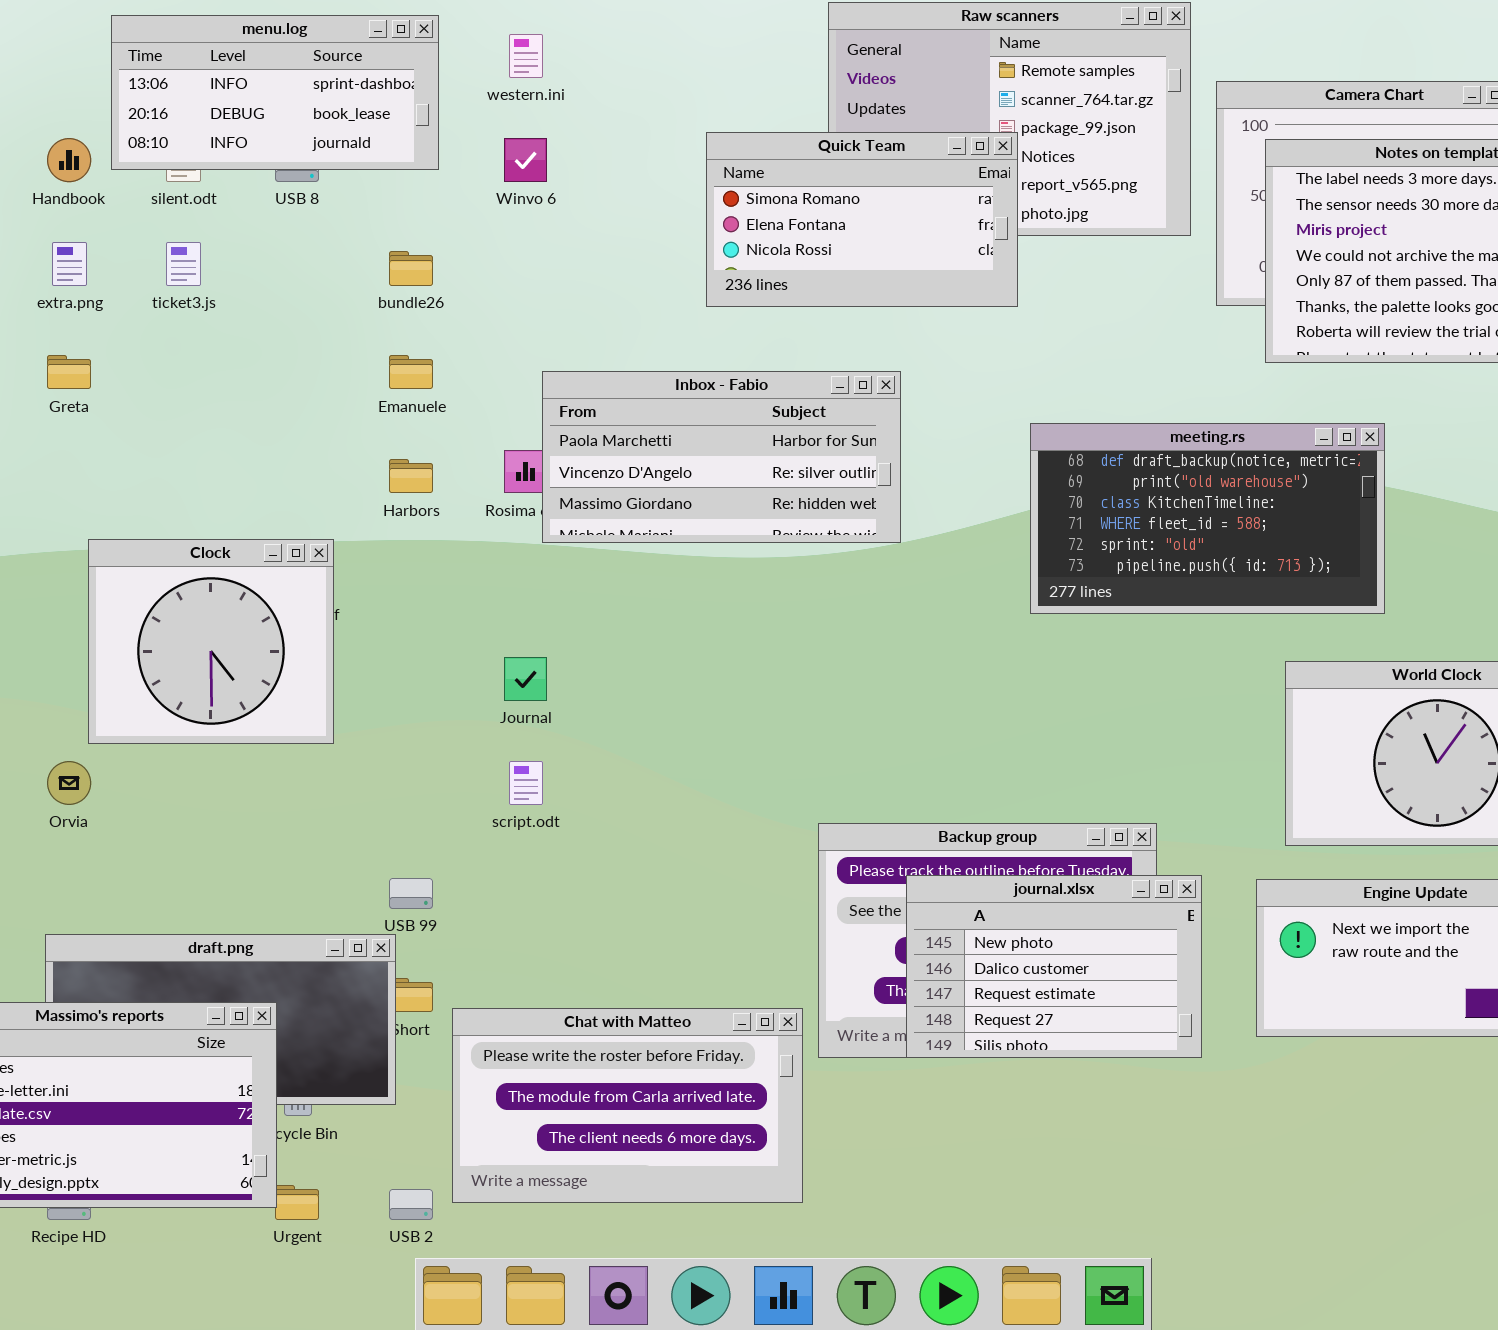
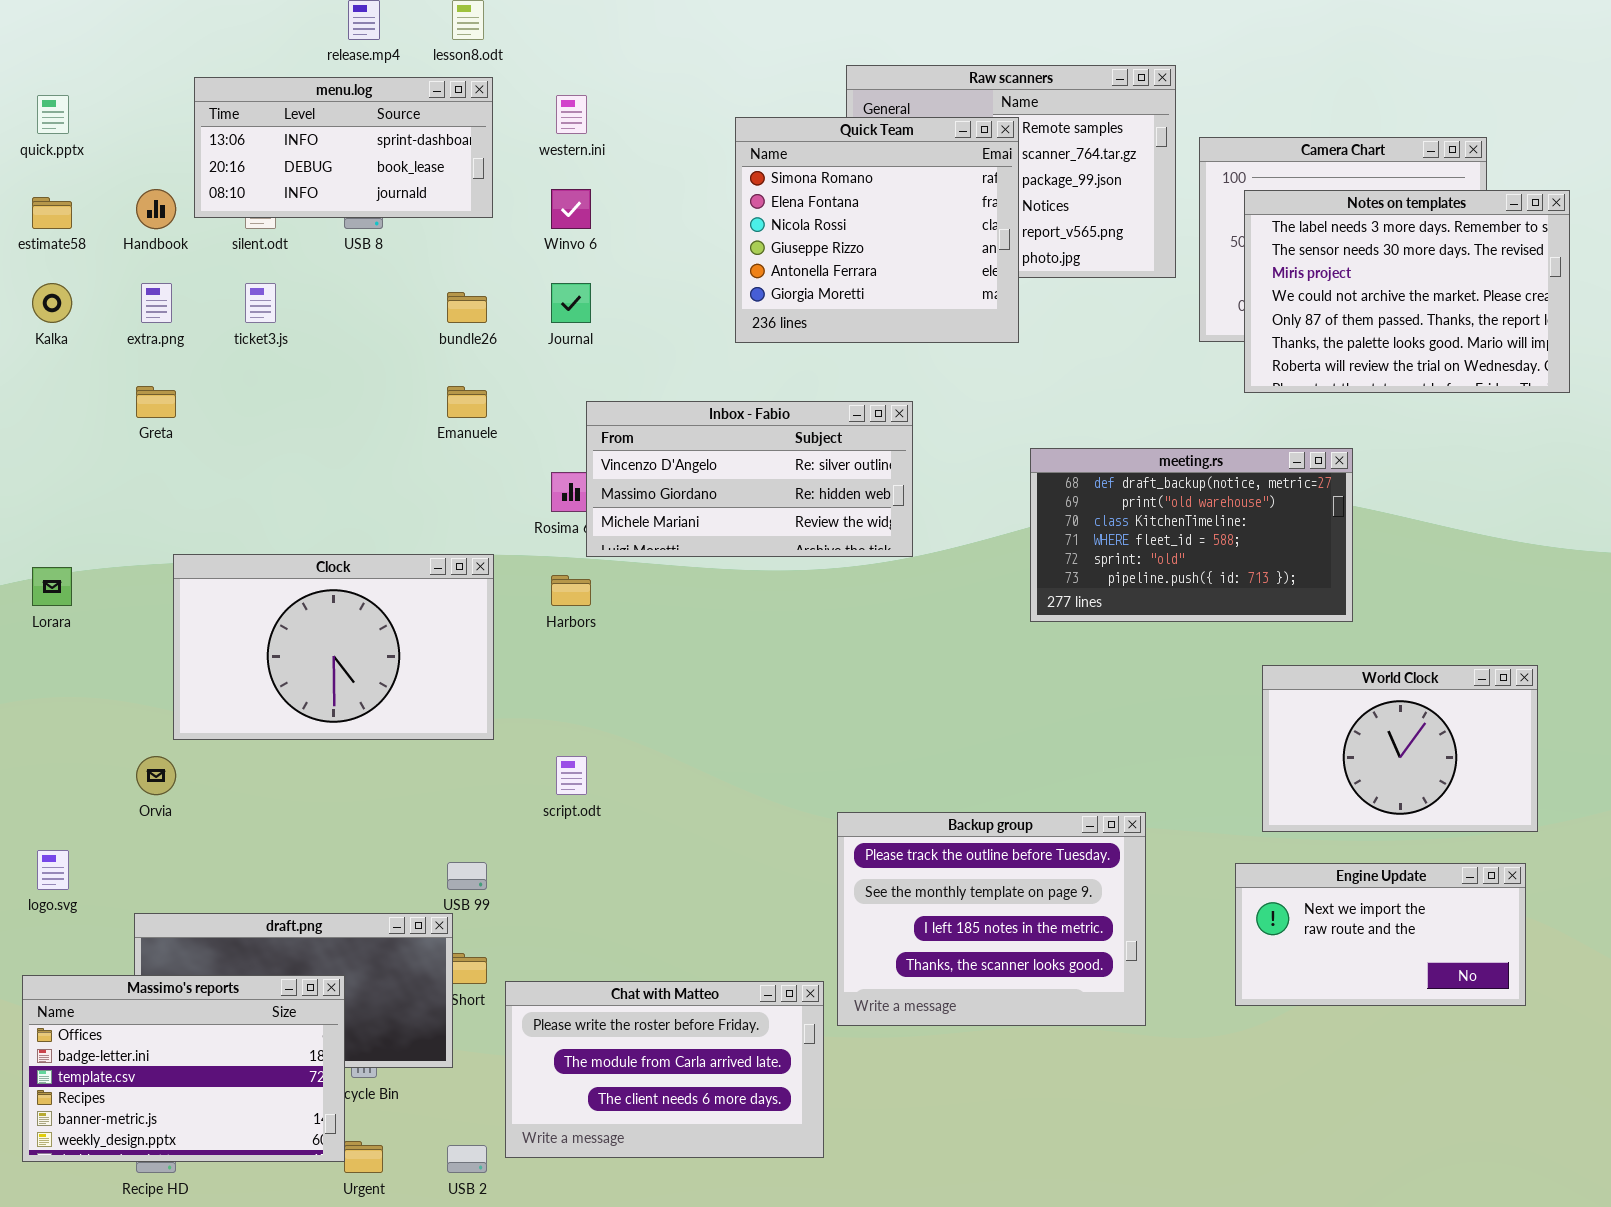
Quick Team: [706,132,1018,307] -> [735,117,1019,343], resized
Inbox - Fabio: [542,371,901,543] -> [586,401,913,557], scrolled down 1 row
Harbors: [389,459,433,493] -> [551,575,591,606], moved
Clock: [88,539,334,744] -> [173,554,494,740], resized
Journal: [504,657,547,701] -> [551,283,591,323], moved
journal.xlsx: [906,875,1202,1058] -> none, closed

